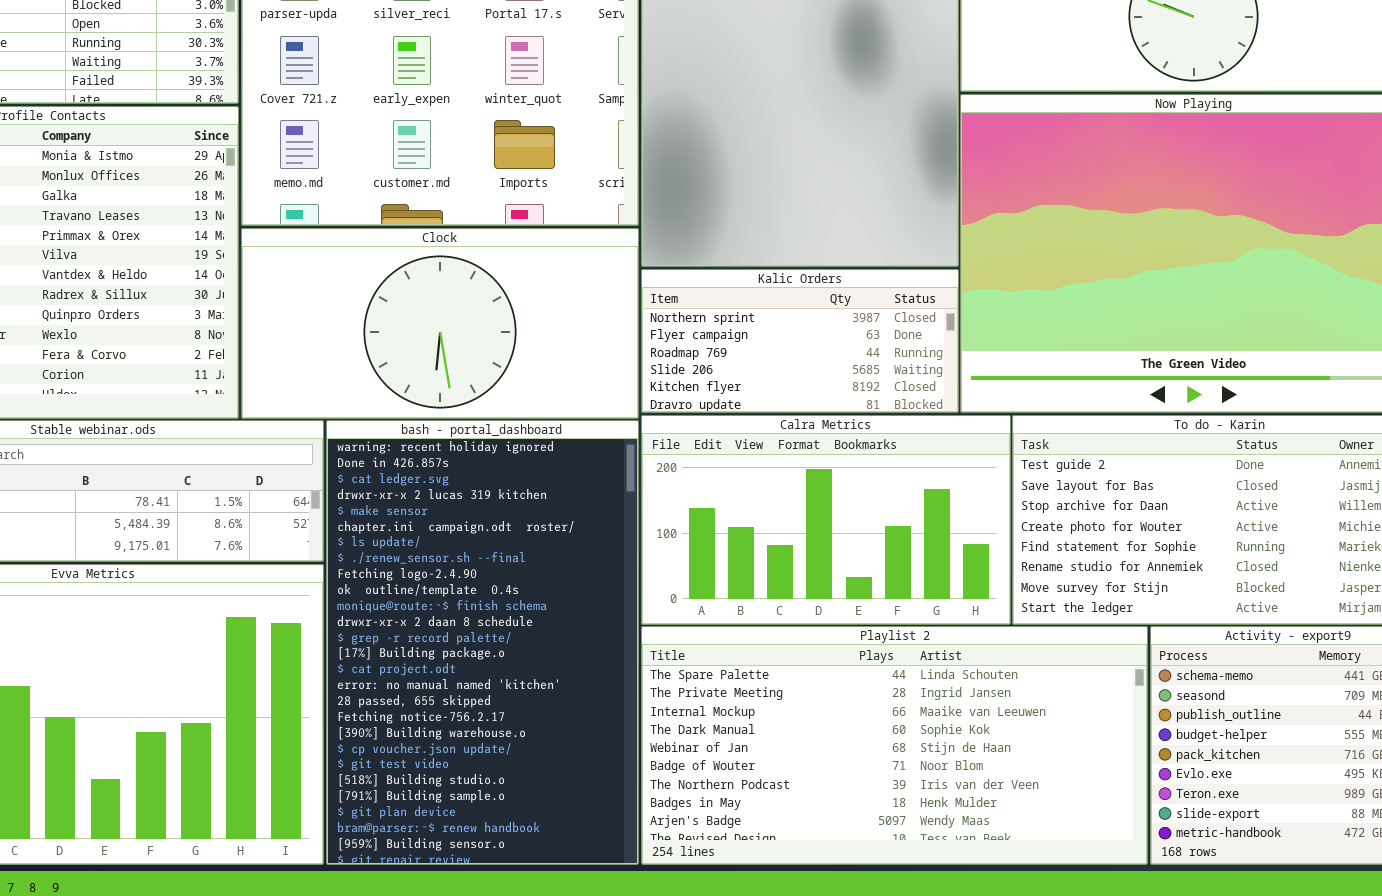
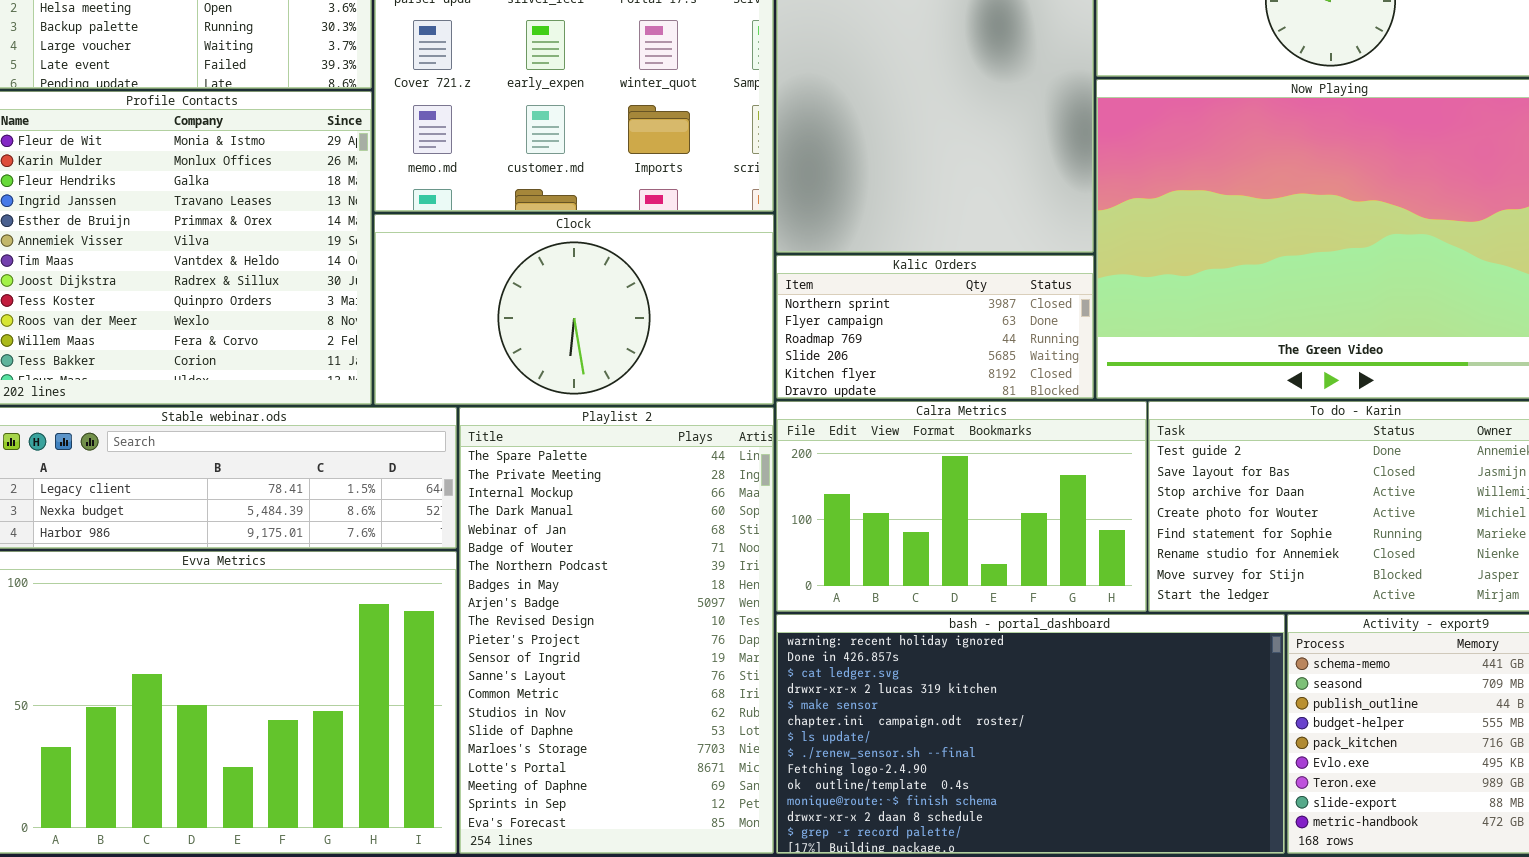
bash - portal_dashboard: [326,420,639,865] -> [776,614,1285,854], moved, resized
Playlist 2: [641,626,1148,865] -> [459,407,774,854], moved, resized

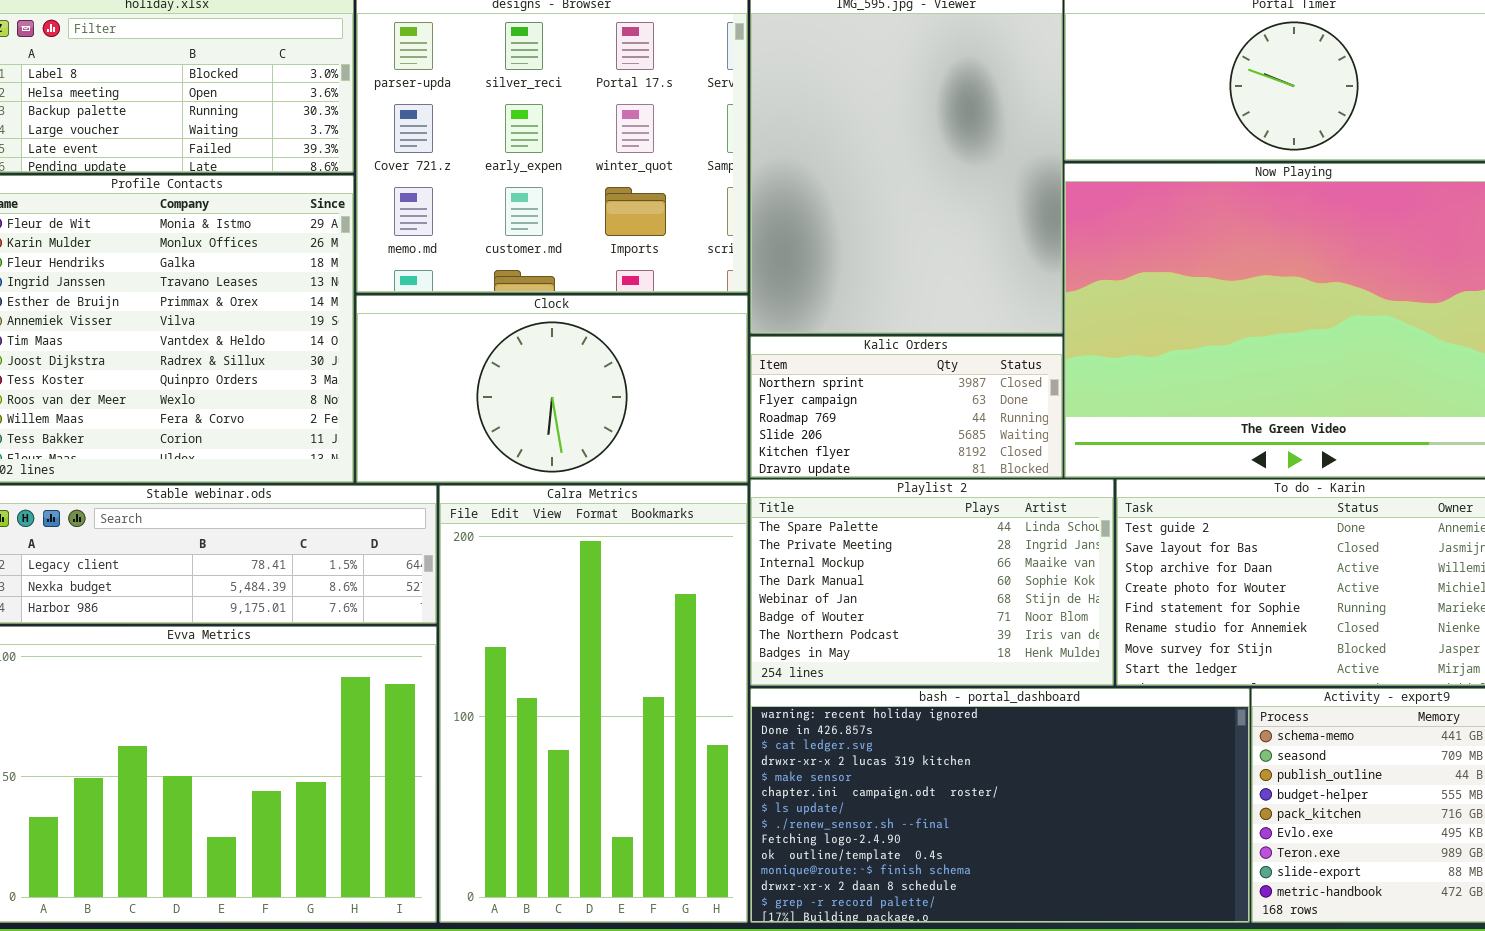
Calra Metrics: [776,401,1147,612] -> [439,485,748,923], moved, resized
Playlist 2: [459,407,774,854] -> [750,479,1114,686], moved, resized

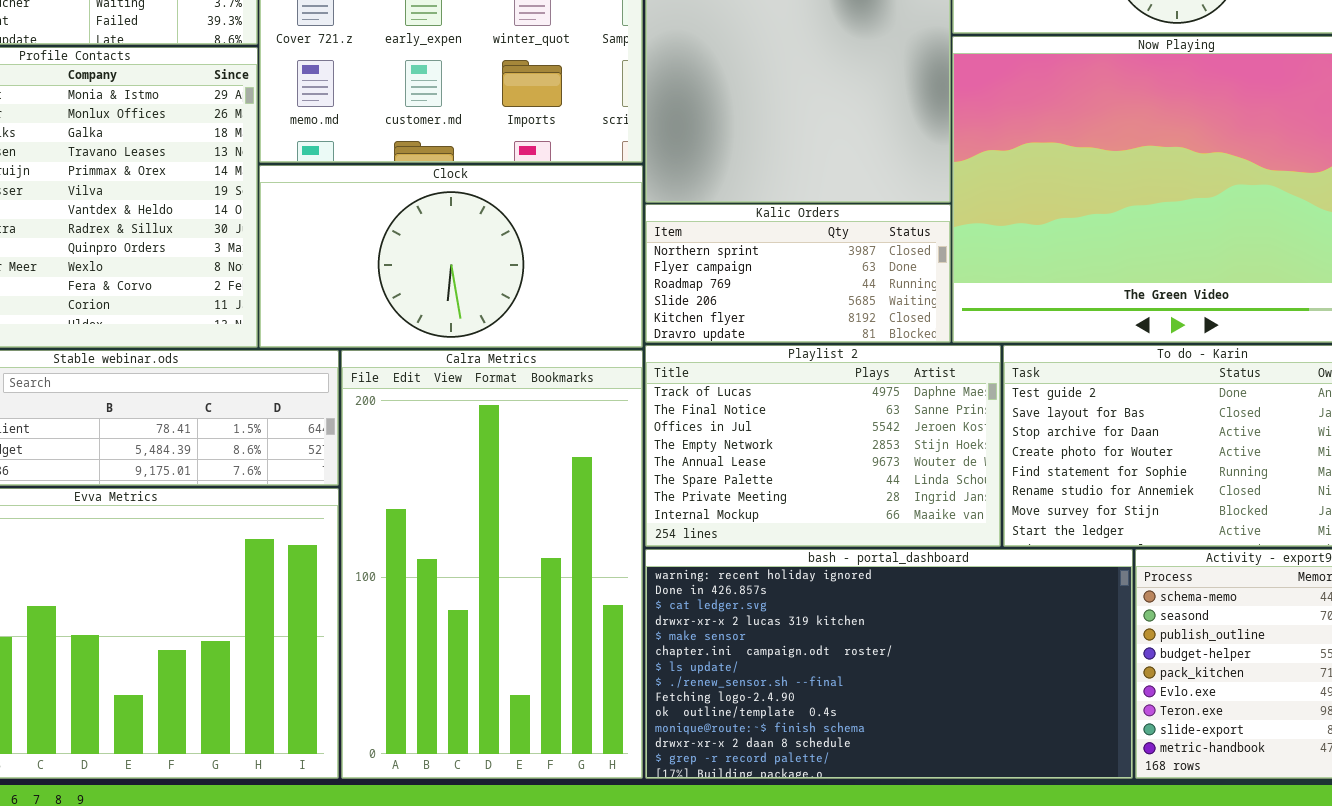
Playlist 2: [750,479,1114,686] -> [645,345,1001,547], scrolled up 5 rows

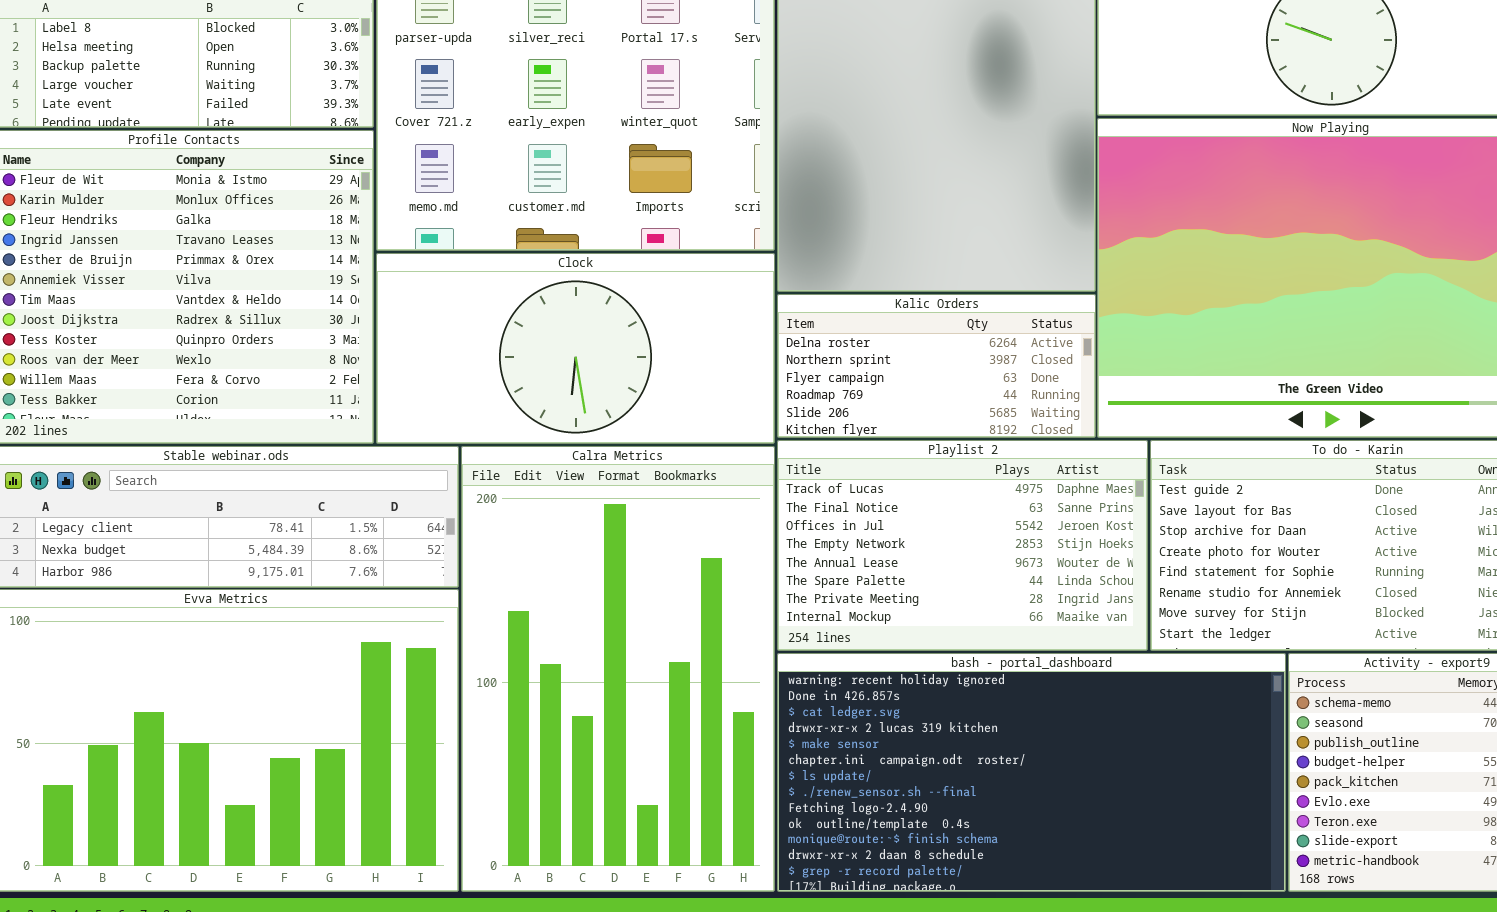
Kalic Orders: [645,204,951,343] -> [777,294,1096,438], scrolled up 1 row

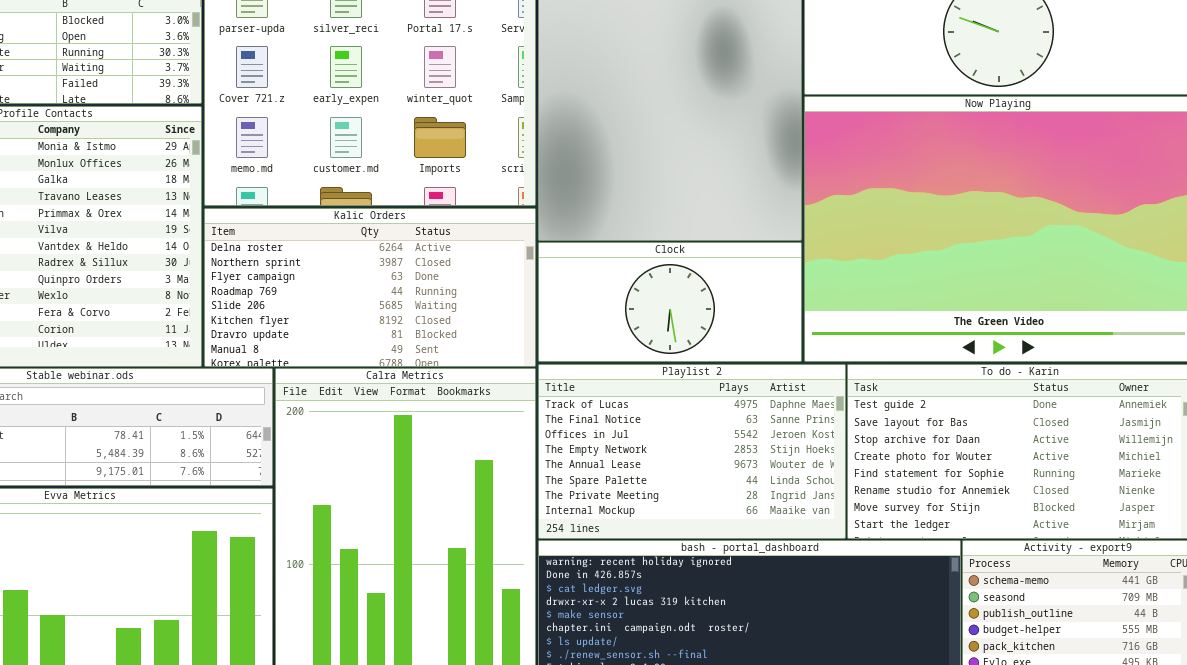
Clock: [376,253,775,444] -> [538,242,802,362], moved, resized
Kalic Orders: [777,294,1096,438] -> [204,208,536,367], moved, resized

